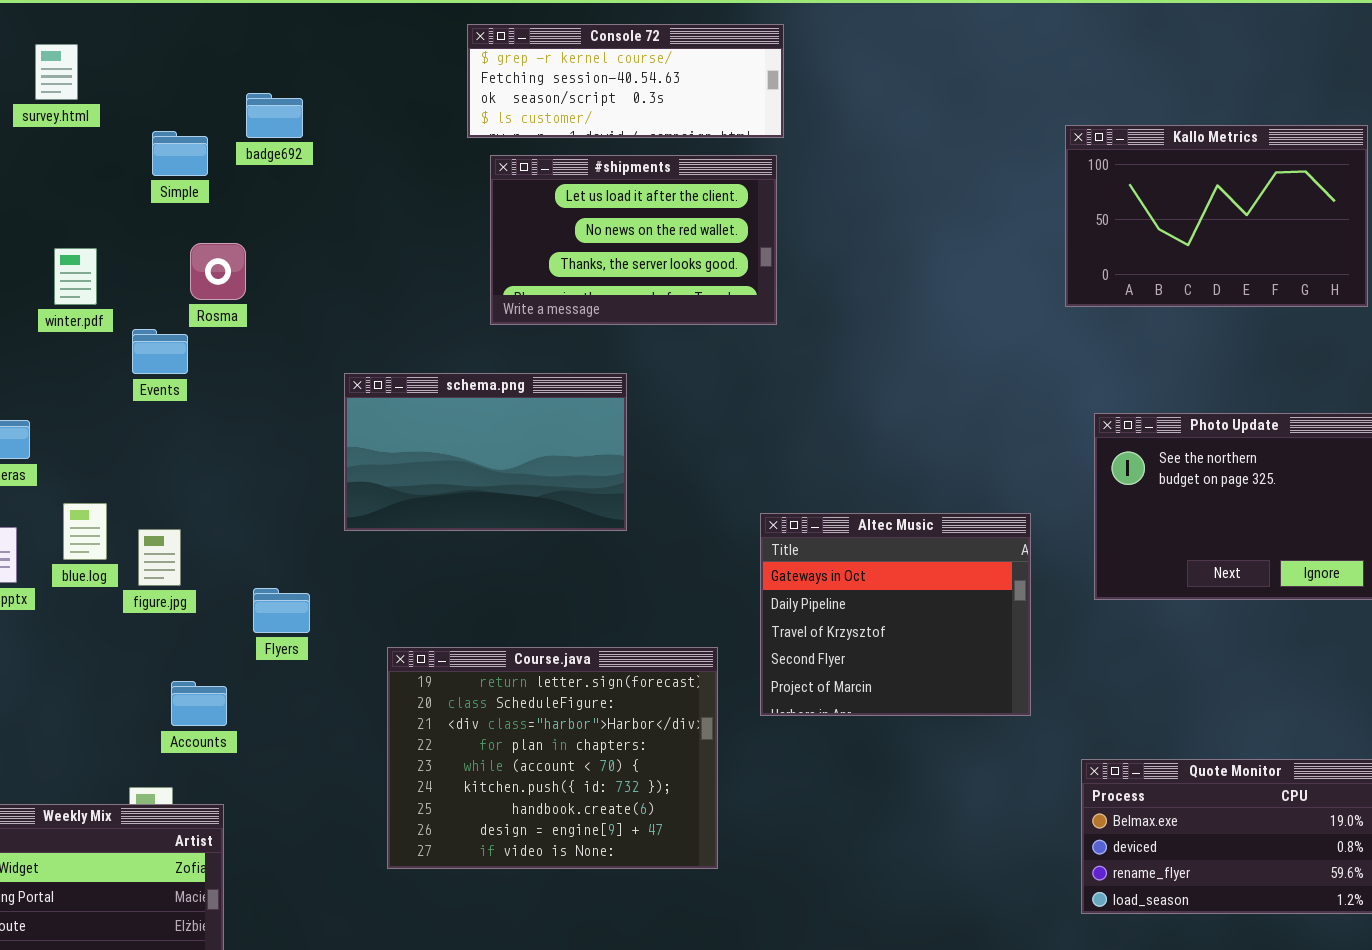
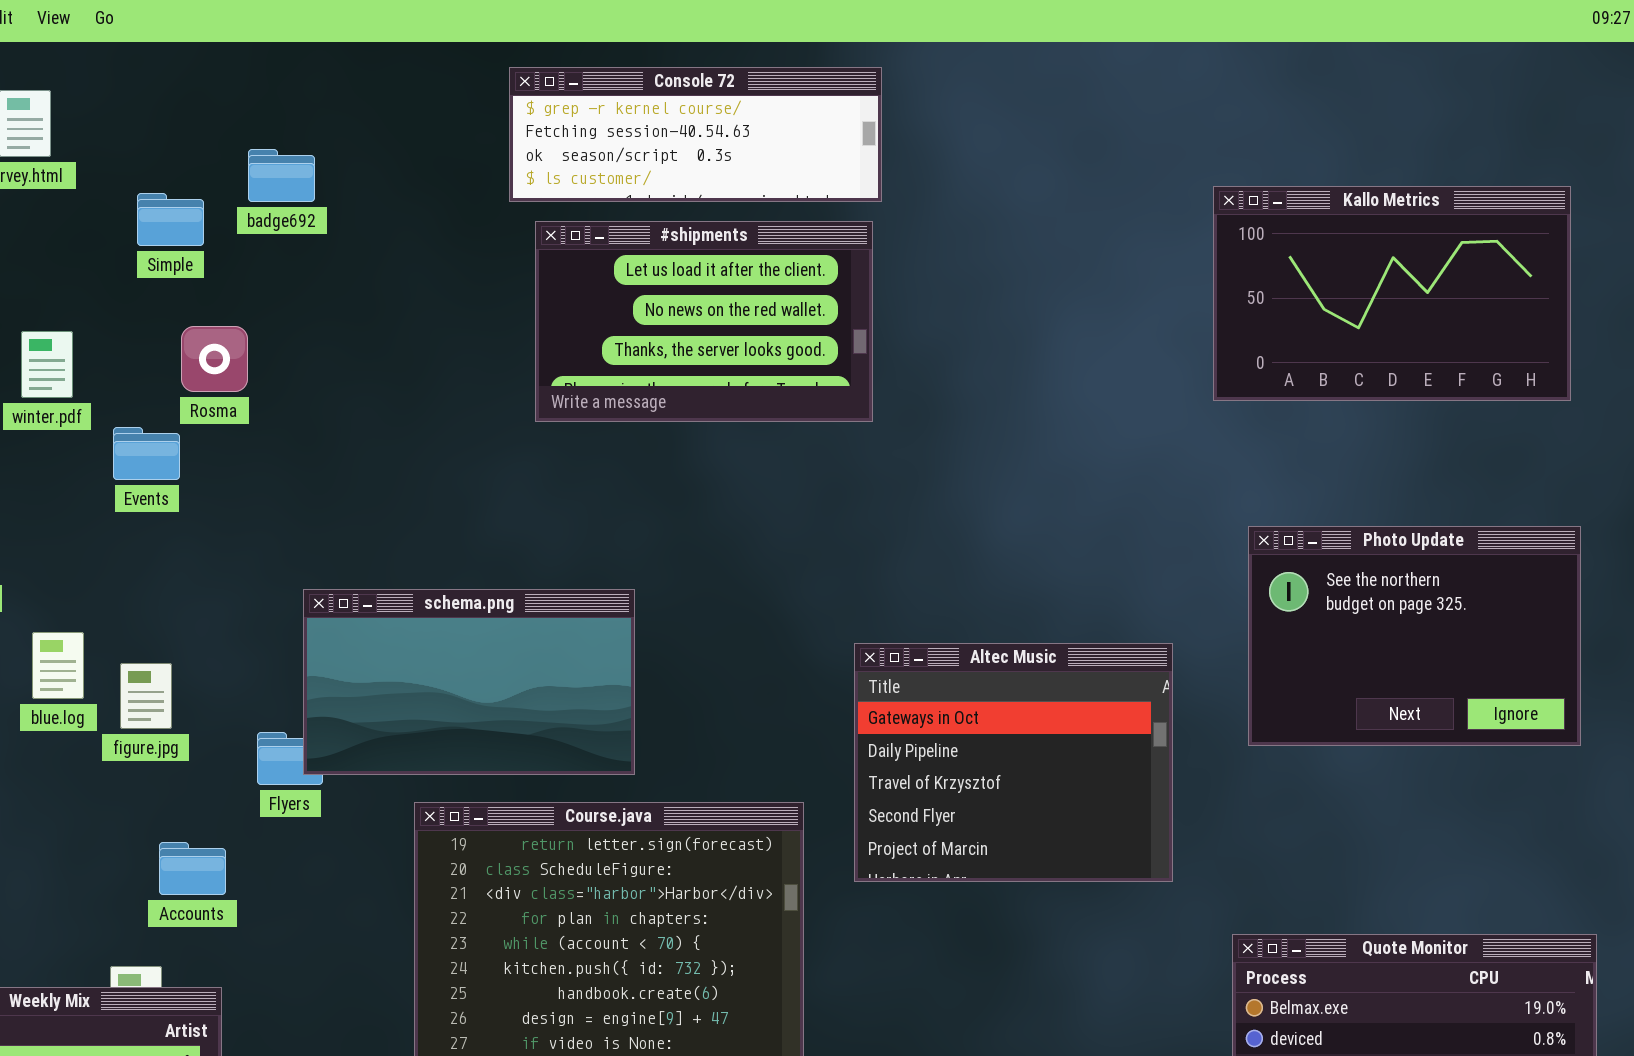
schema.png: [344,373,627,531] -> [303,589,635,775], moved

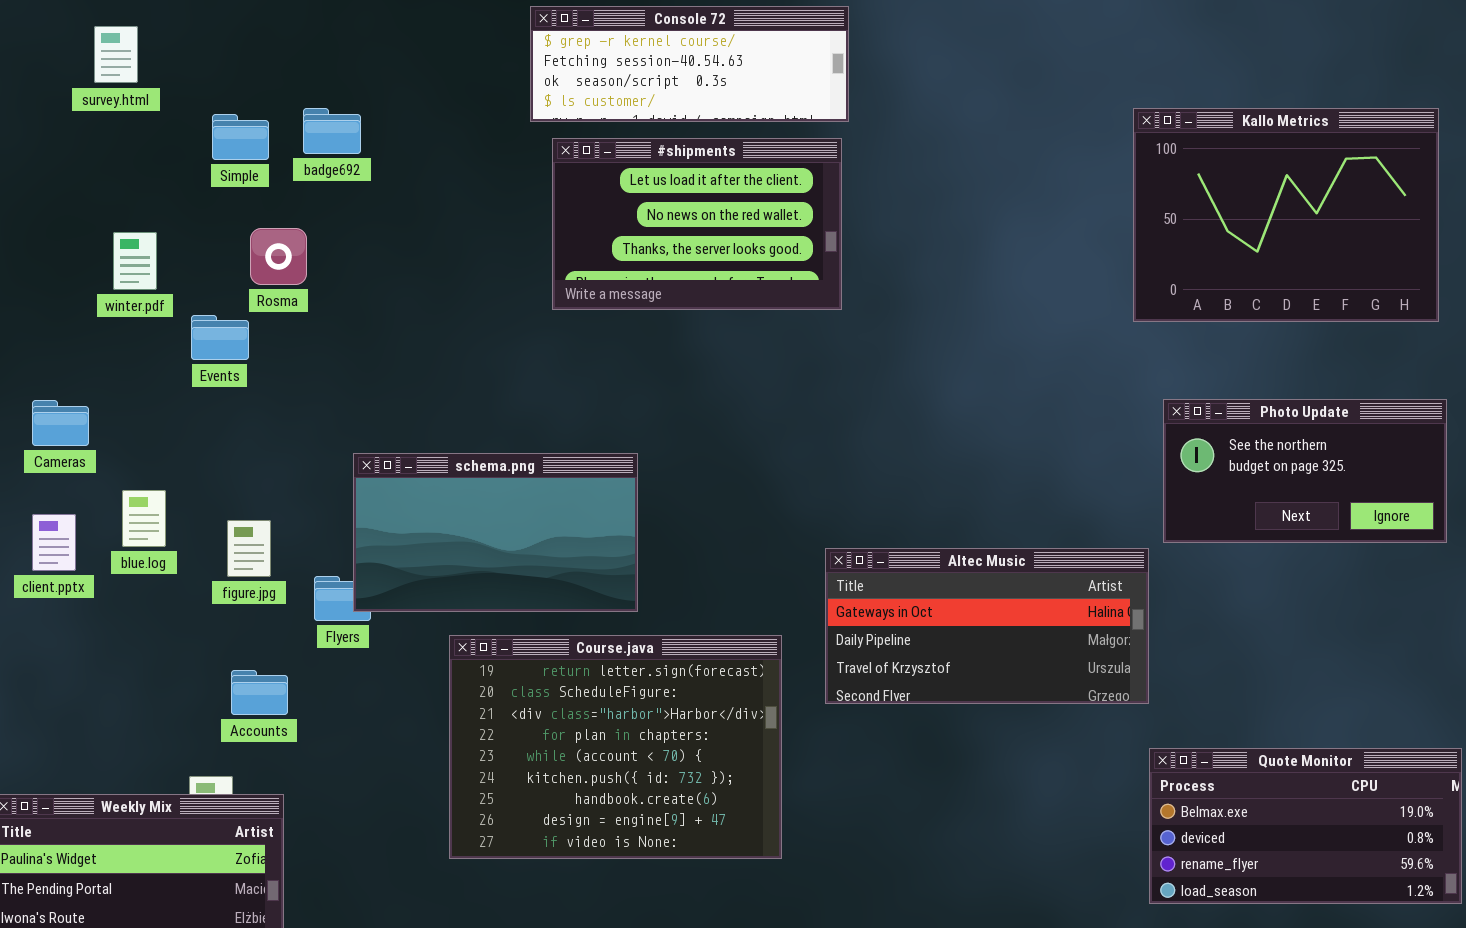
badge692: [248,149,315,202] -> [303,108,361,154], moved
Kallo Metrics: [1213,186,1571,401] -> [1133,108,1439,322], resized
Photo Update: [1248,526,1581,746] -> [1163,399,1447,543], resized
Altec Music: [854,643,1173,882] -> [825,548,1149,704], resized
figure.jpg: [120,663,172,729] -> [227,520,271,577], moved

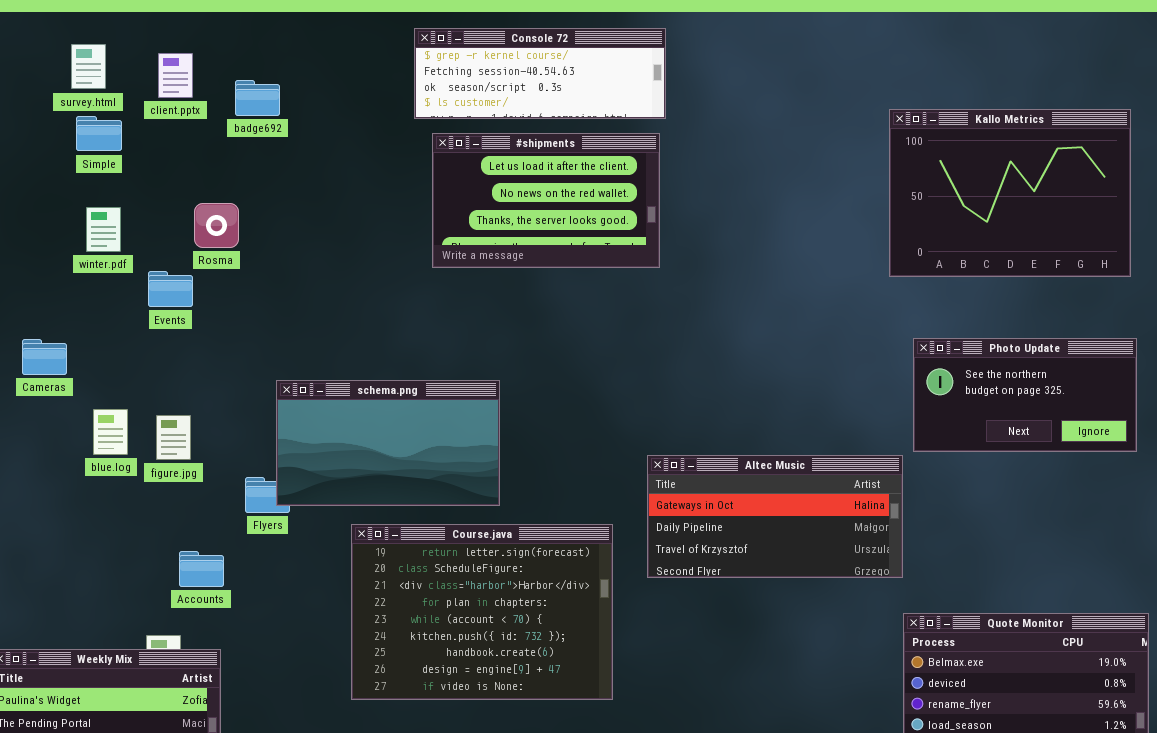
badge692: [303,108,361,154] -> [235,80,280,116], moved
Simple: [212,114,269,160] -> [76,116,122,151], moved
client.pptx: [32,514,76,571] -> [158,53,193,98], moved
figure.jpg: [227,520,271,577] -> [156,415,191,460], moved

